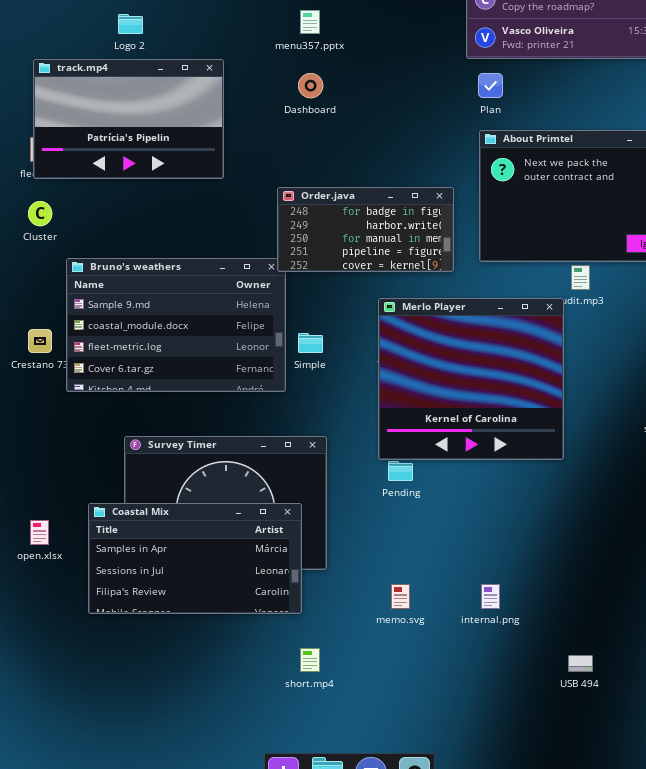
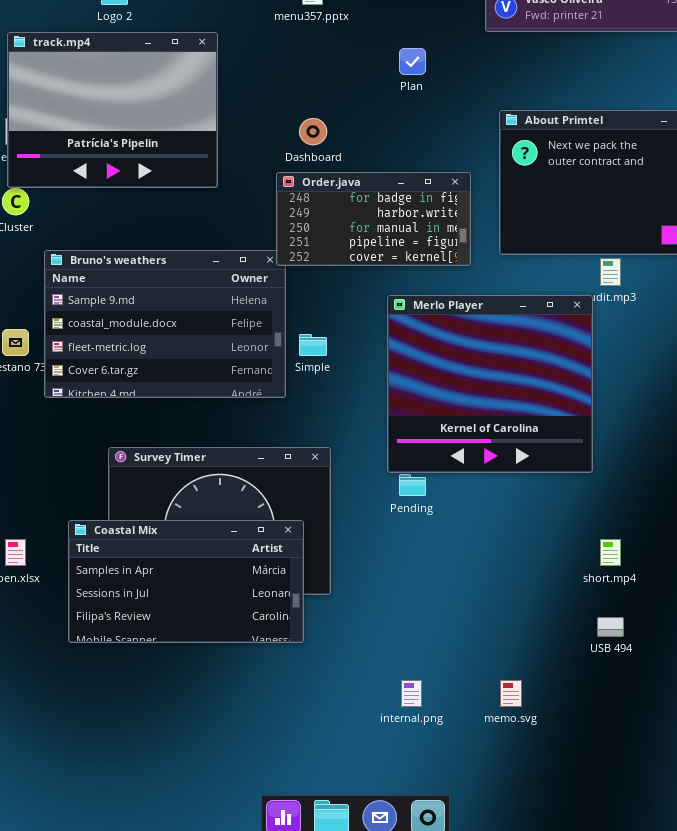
track.mp4: [33,59,224,179] -> [7,32,218,188], resized
Dashboard: [298,73,323,98] -> [299,118,327,145], moved
Plan: [478,73,503,98] -> [399,48,426,75], moved
memo.svg: [391,584,410,609] -> [500,680,522,707], moved
internal.png: [481,584,500,609] -> [401,680,422,707], moved
short.mp4: [300,648,320,672] -> [600,539,621,566], moved
USB 494: [568,655,593,672] -> [597,617,624,637], moved

